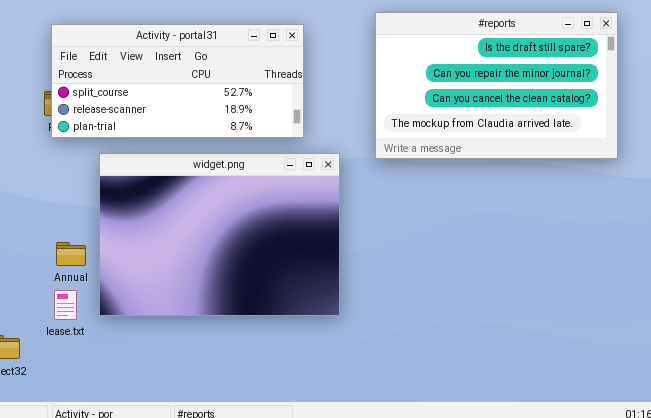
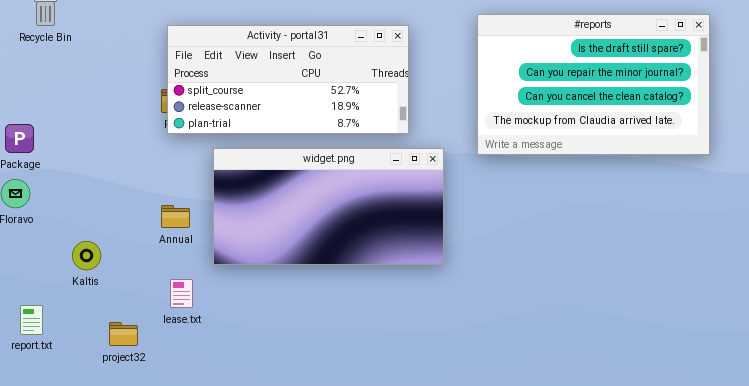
widget.png: [99,153,340,316] -> [213,148,444,265], resized
Annual: [56,242,86,266] -> [161,205,190,228], moved

